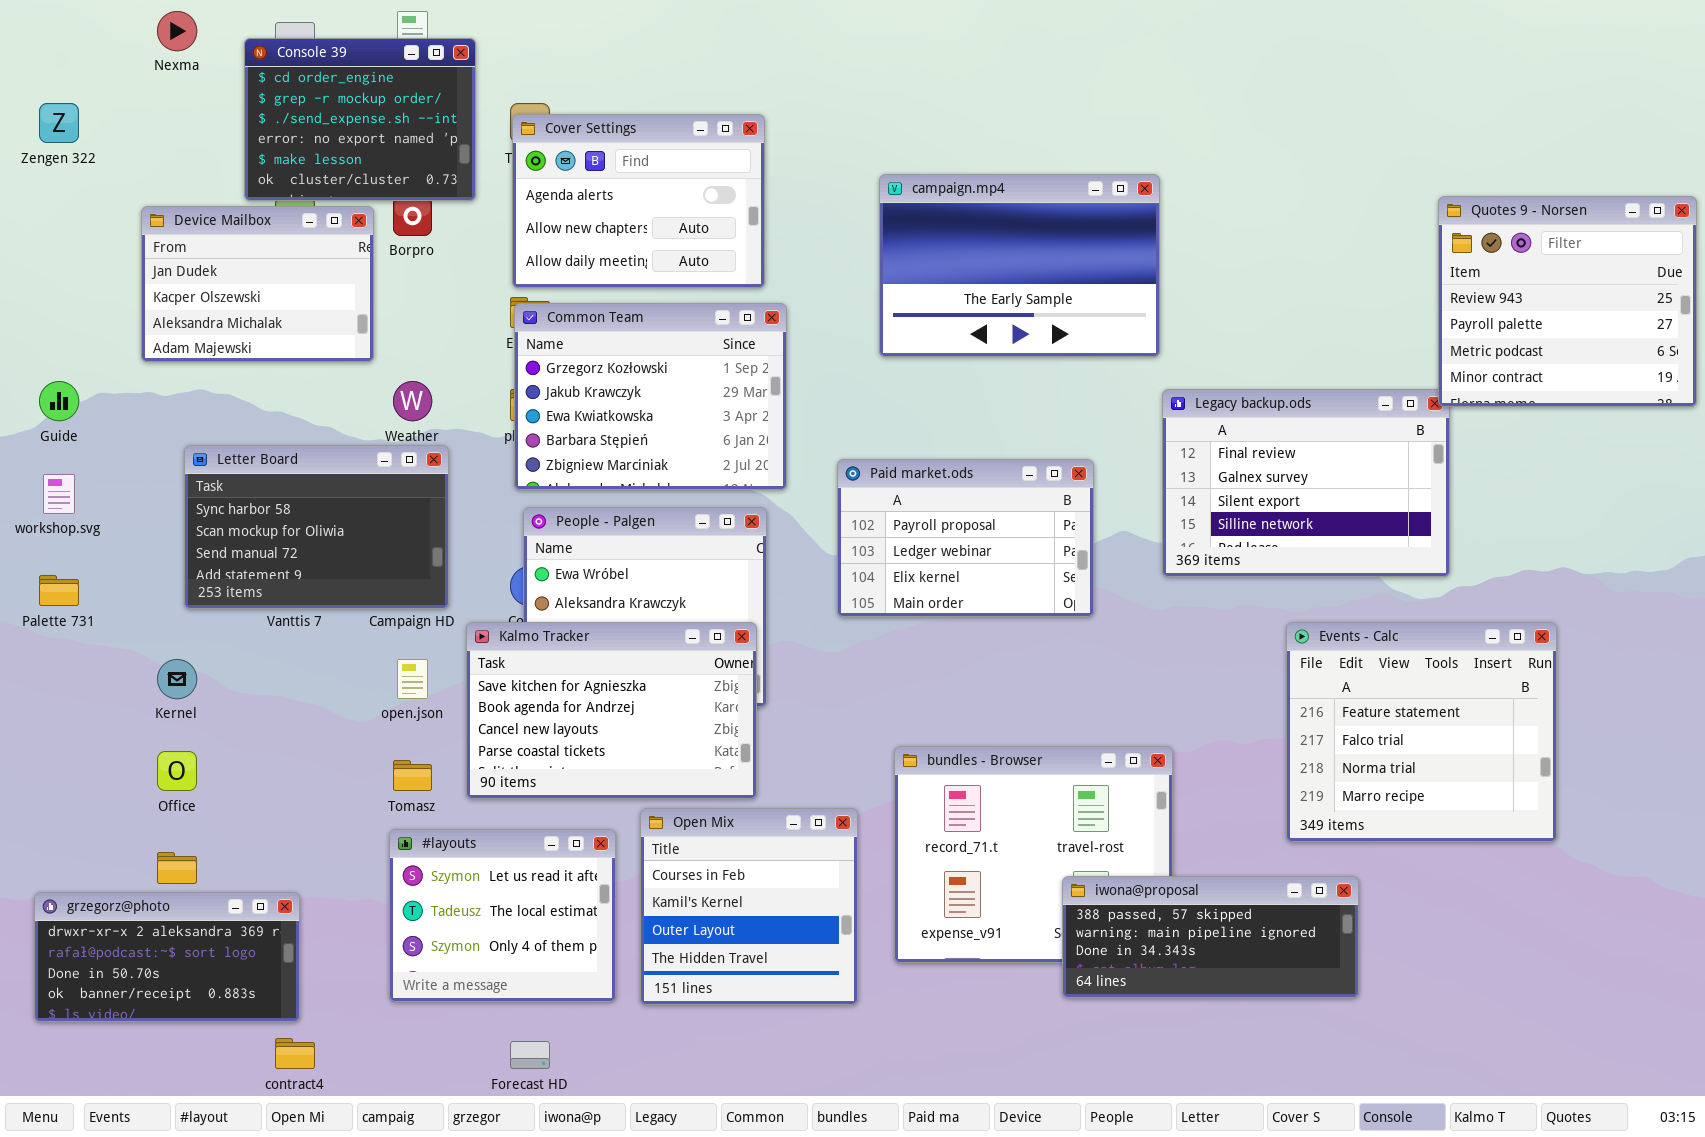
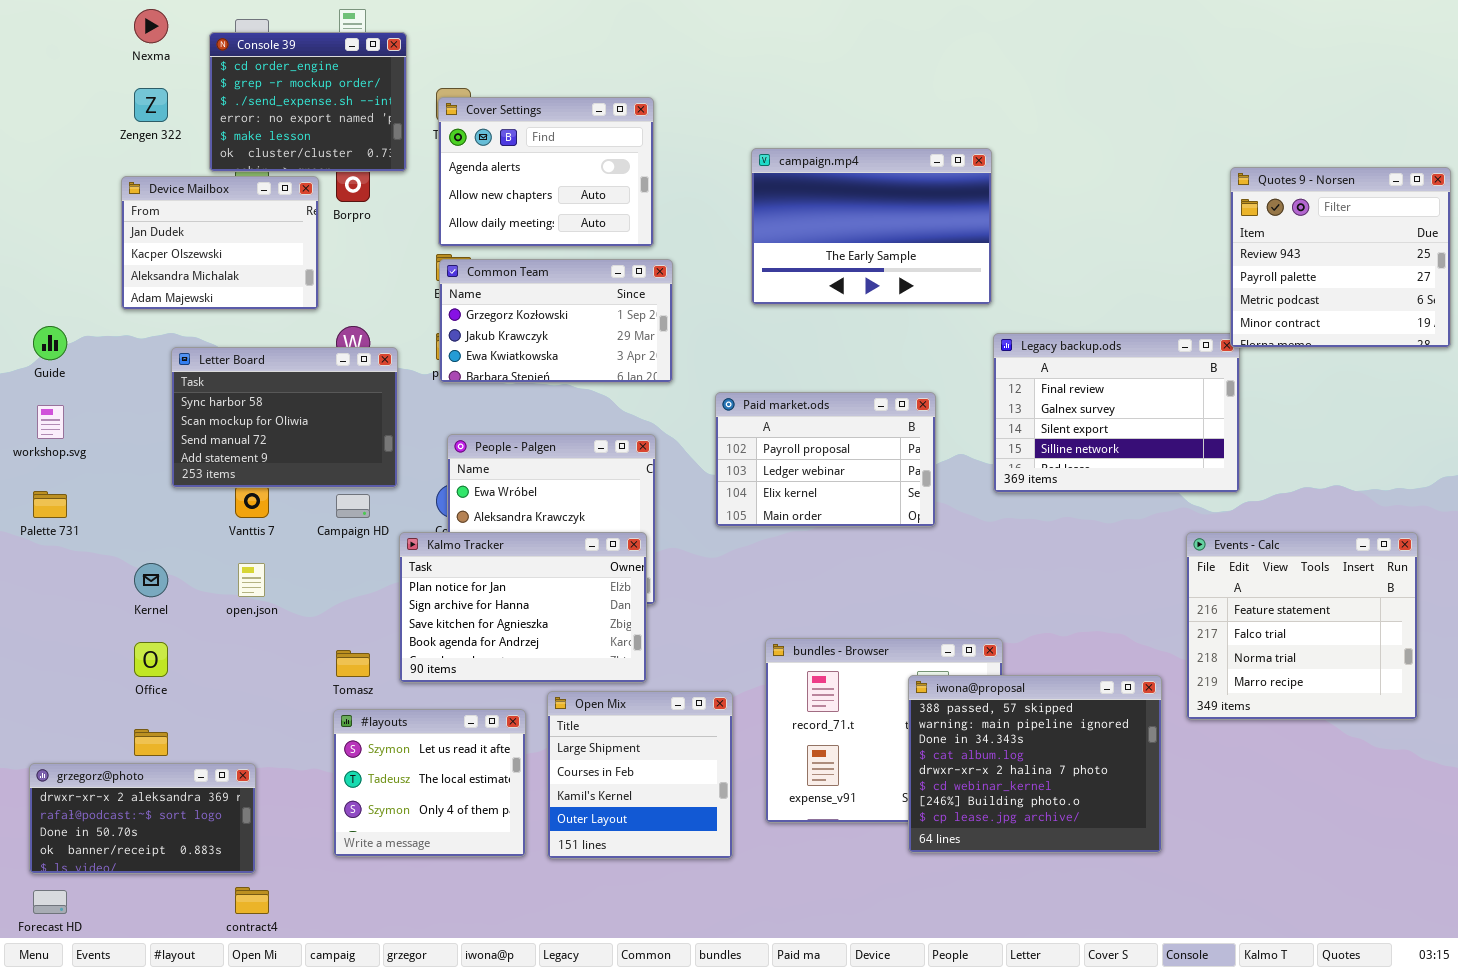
Zengen 322: [39,103,79,143] -> [134,88,168,122], moved
Common Team: [514,303,787,490] -> [439,259,673,383], resized
Letter Board: [184,445,449,609] -> [171,347,398,488], moved
Kalmo Tracker: [466,622,757,799] -> [399,532,647,683], scrolled up 2 rows
Events - Calc: [1286,622,1557,842] -> [1186,532,1418,720], moved
open.json: [397,659,428,699] -> [238,563,265,597], moved
Open Mix: [640,808,858,1005] -> [547,691,733,859], scrolled up 1 row
iwona@proposal: [1062,876,1359,998] -> [908,675,1162,853], resized
Forecast HD: [510,1041,550,1069] -> [33,890,67,914], moved

